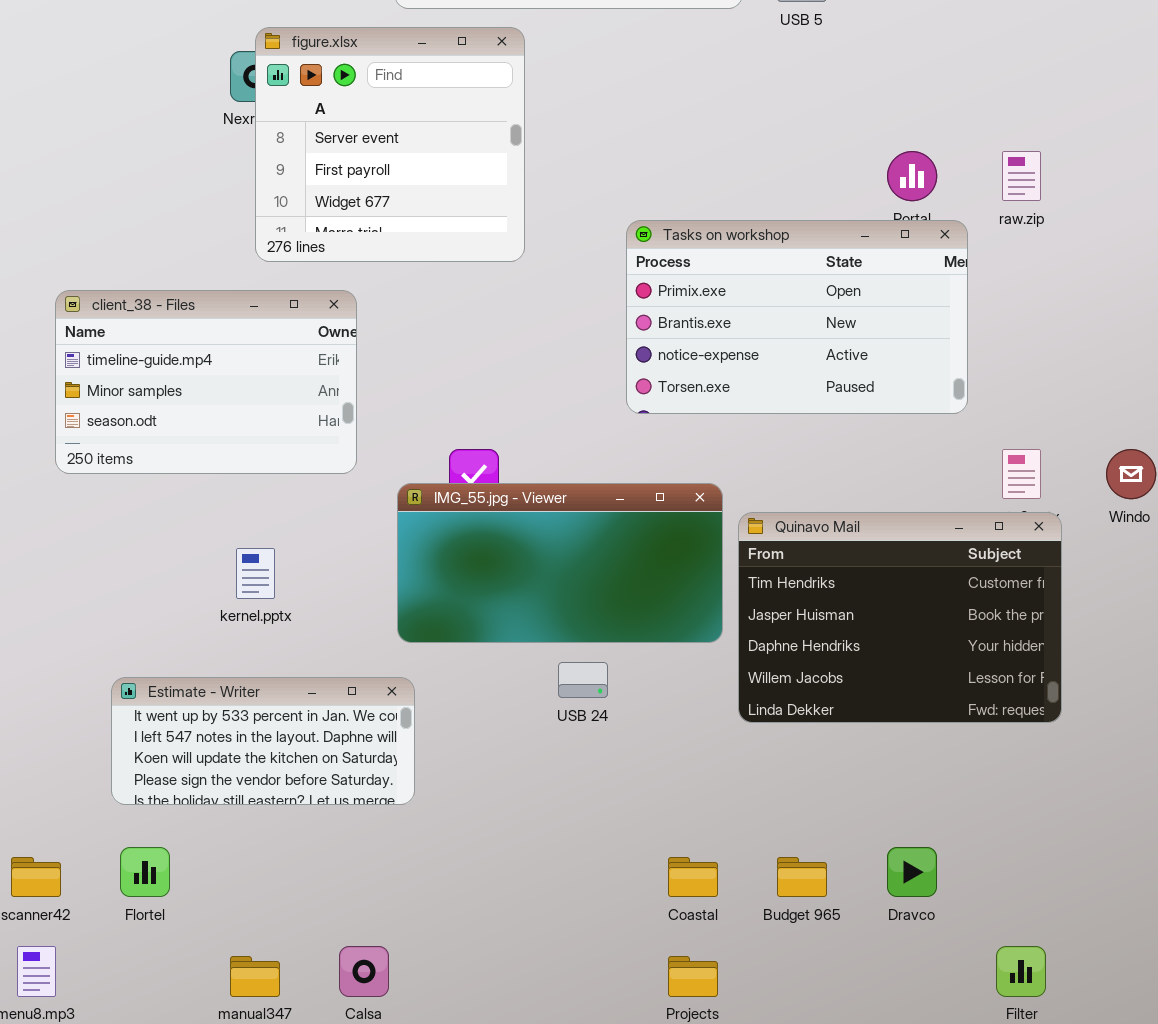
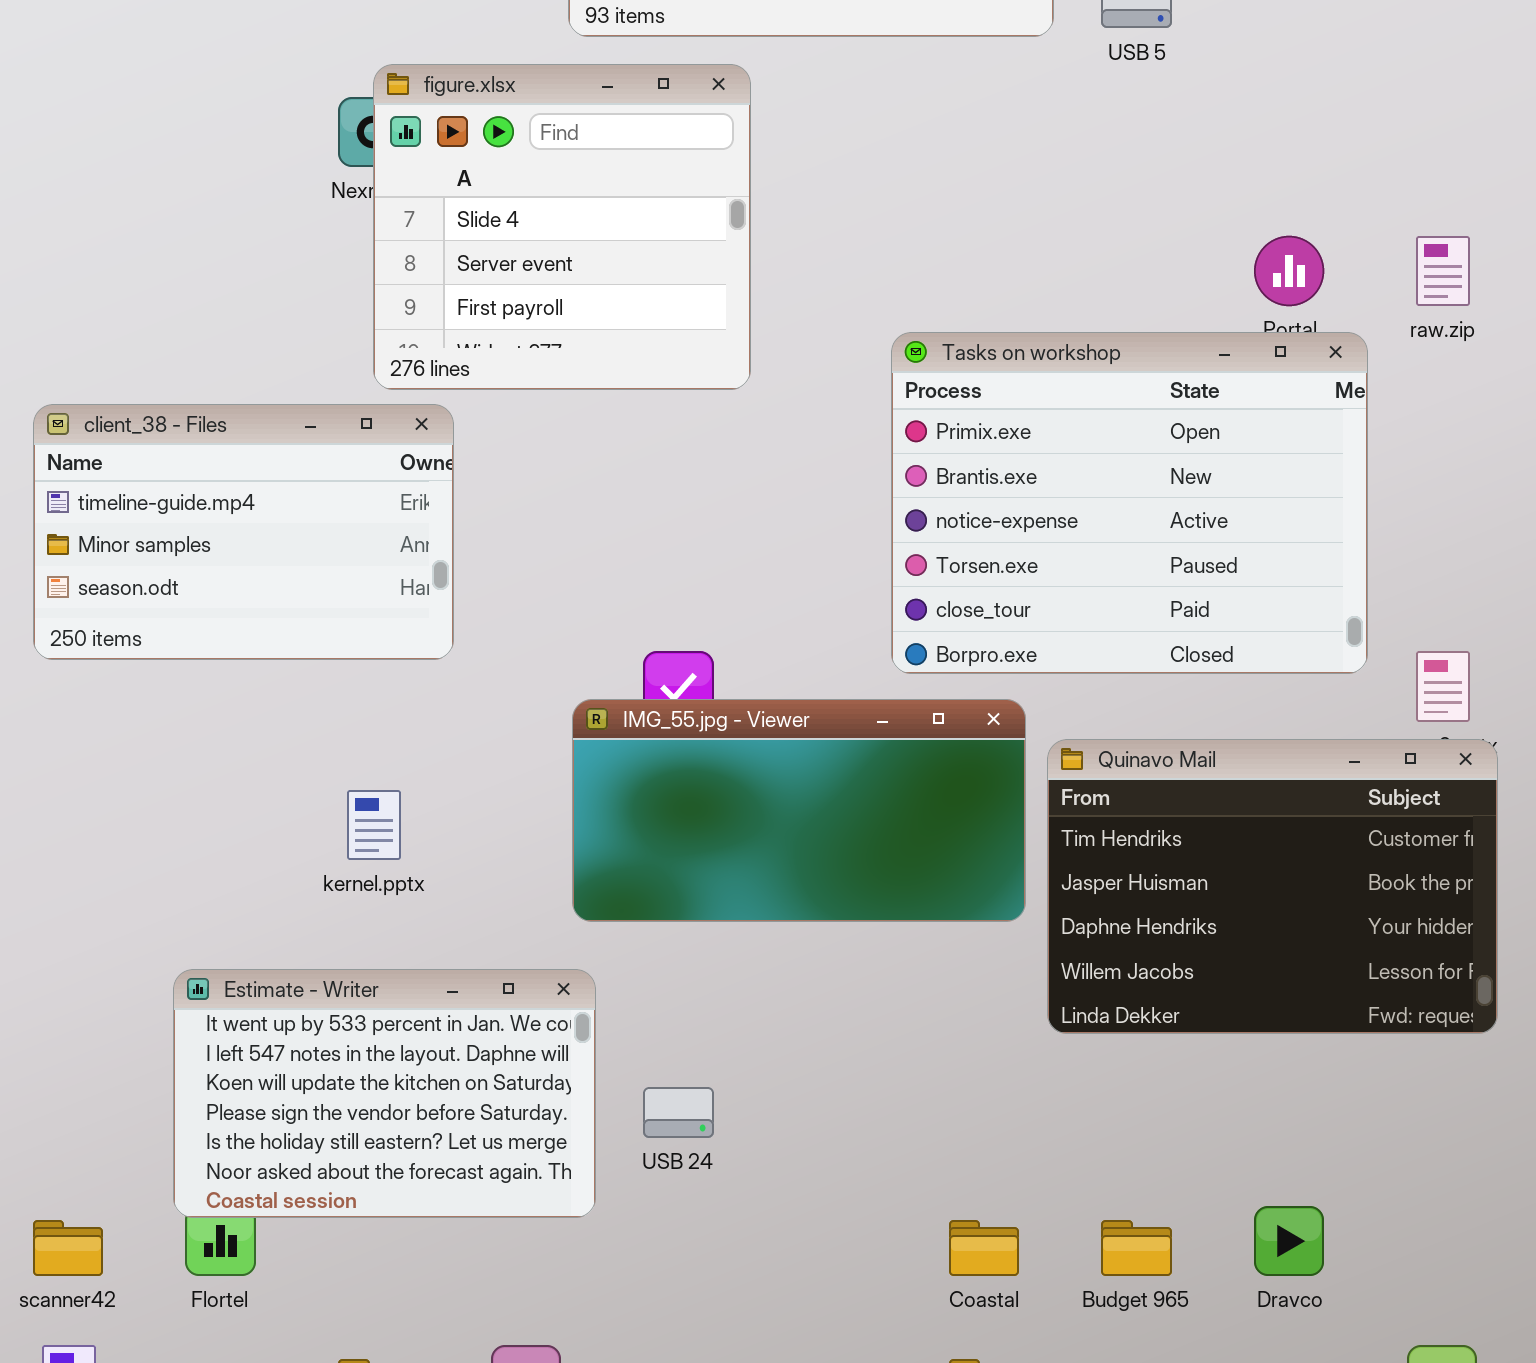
figure.xlsx: [255,27,525,262] -> [373,64,751,390], scrolled up 1 row
Tasks on workshop: [626,220,968,414] -> [891,332,1368,674], resized
client_38 - Files: [55,290,357,474] -> [33,404,454,660], moved
USB 24: [558,662,608,698] -> [643,1087,714,1138], moved
Estimate - Writer: [111,677,415,805] -> [173,969,596,1218], resized

